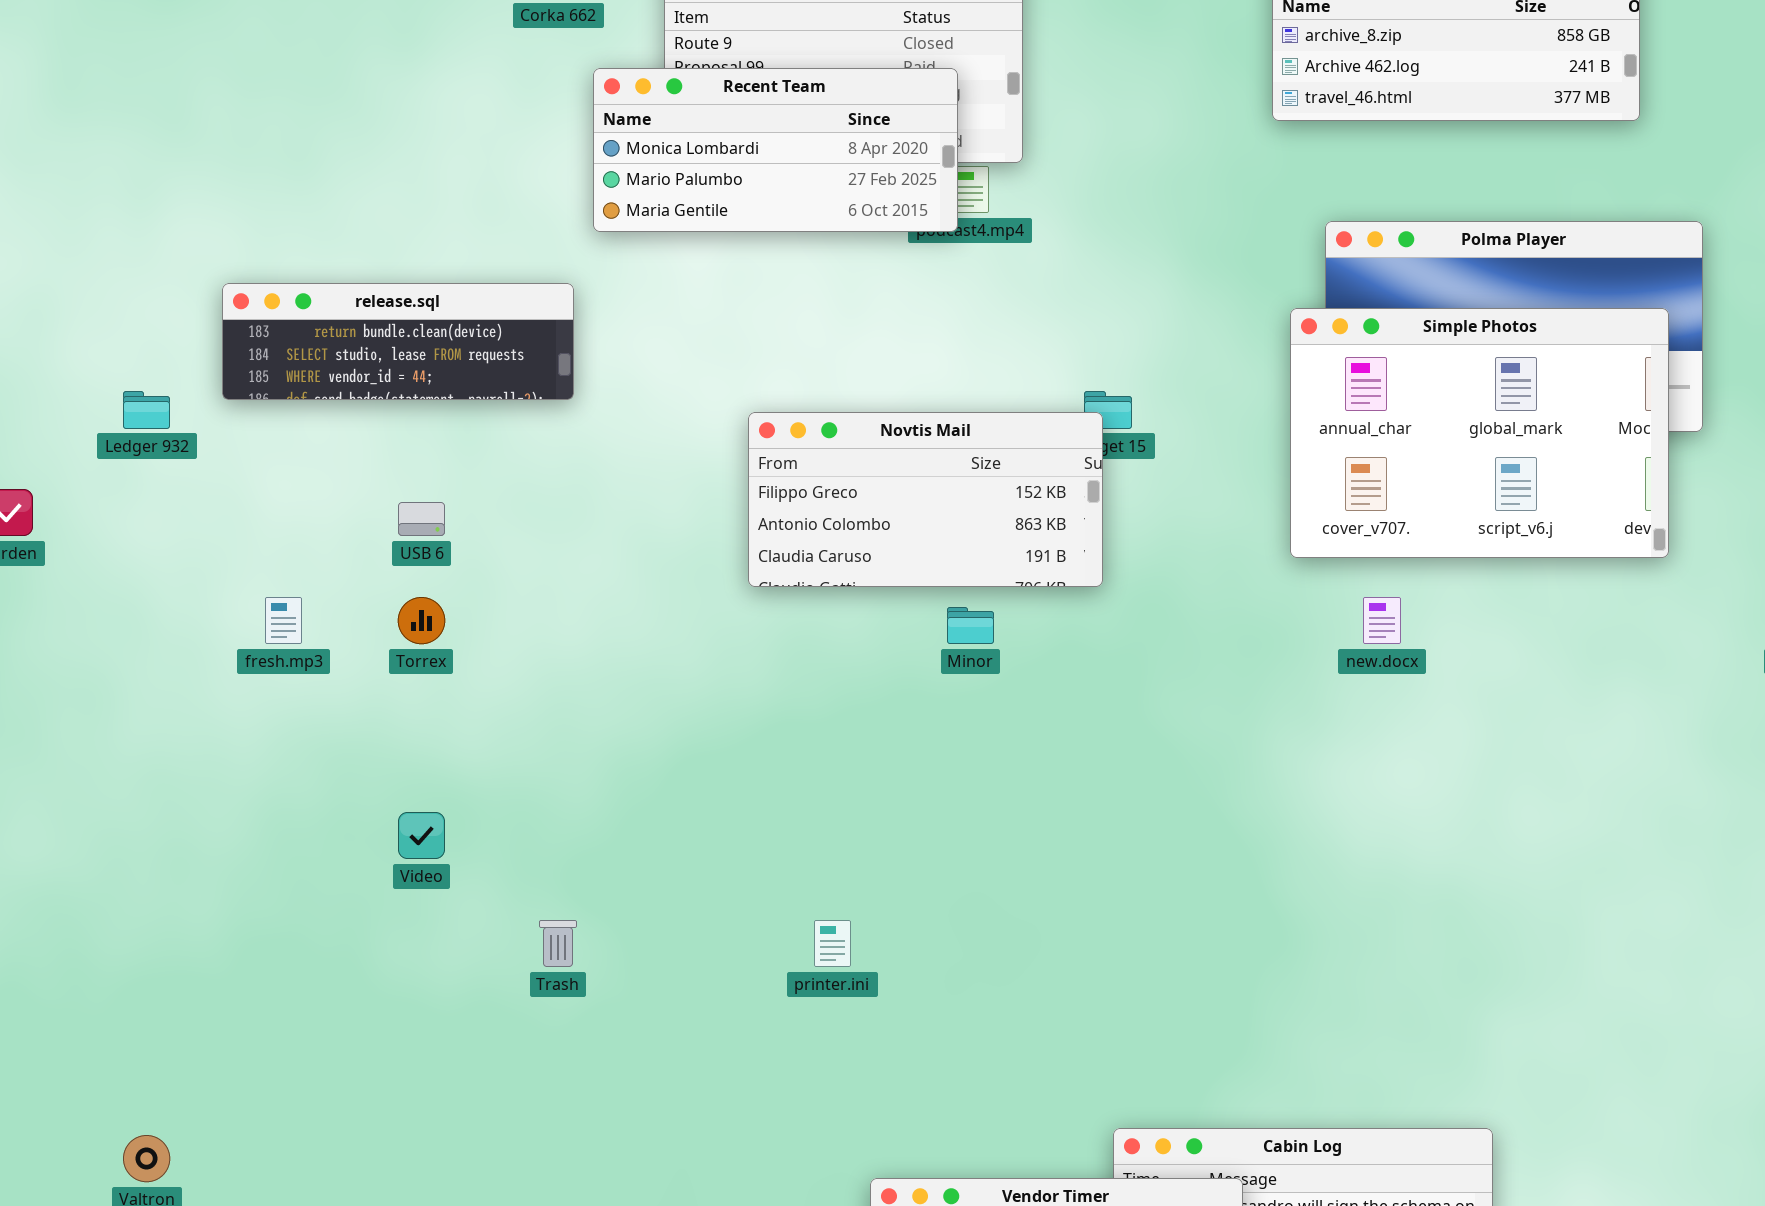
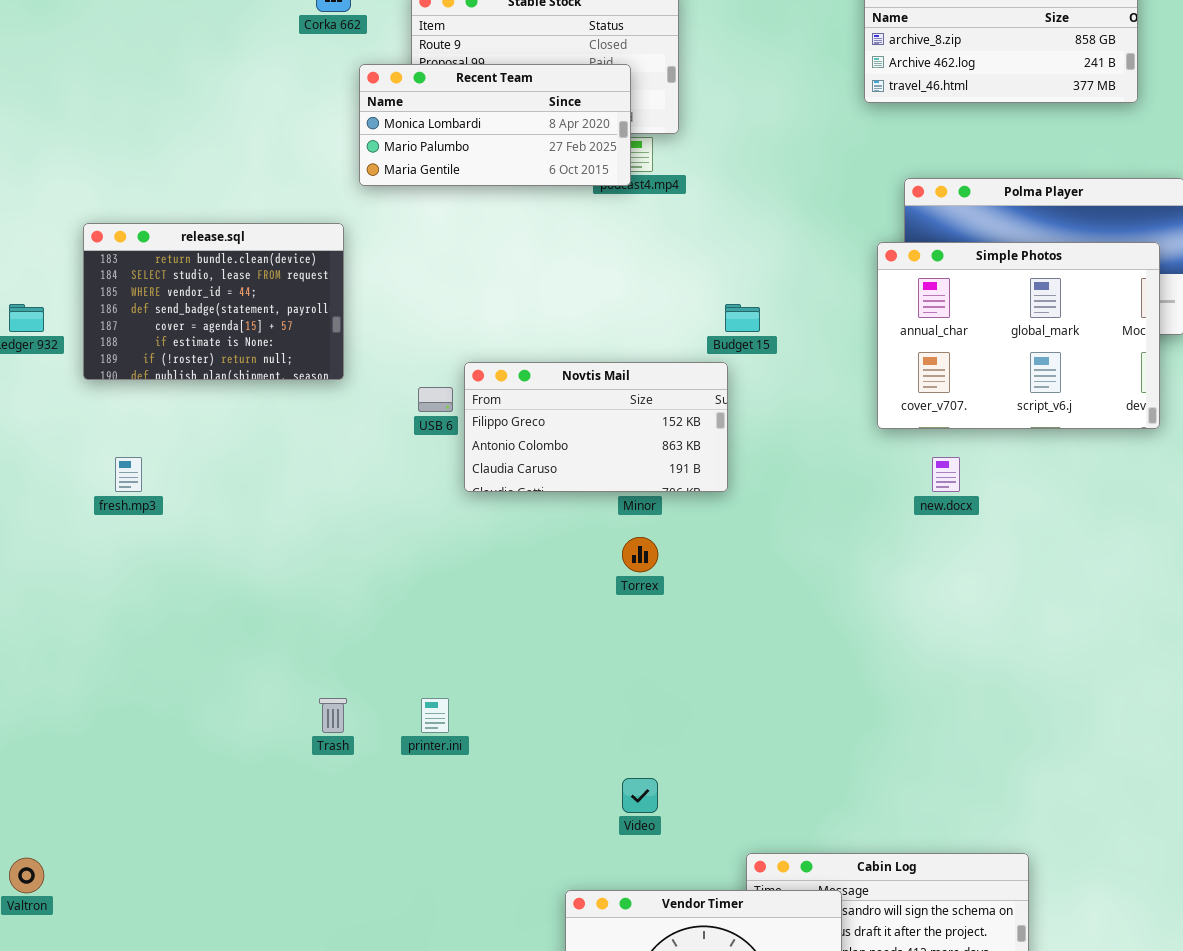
release.sql: [222,283,574,400] -> [83,223,344,380], resized
Novtis Mail: [748,412,1103,587] -> [464,362,728,492], moved
USB 6: [398,502,445,536] -> [418,387,453,412], moved
Torrex: [398,597,445,644] -> [622,537,658,572], moved
Video: [398,812,445,859] -> [622,778,658,813], moved
printer.ini: [814,920,851,967] -> [421,698,449,733], moved

